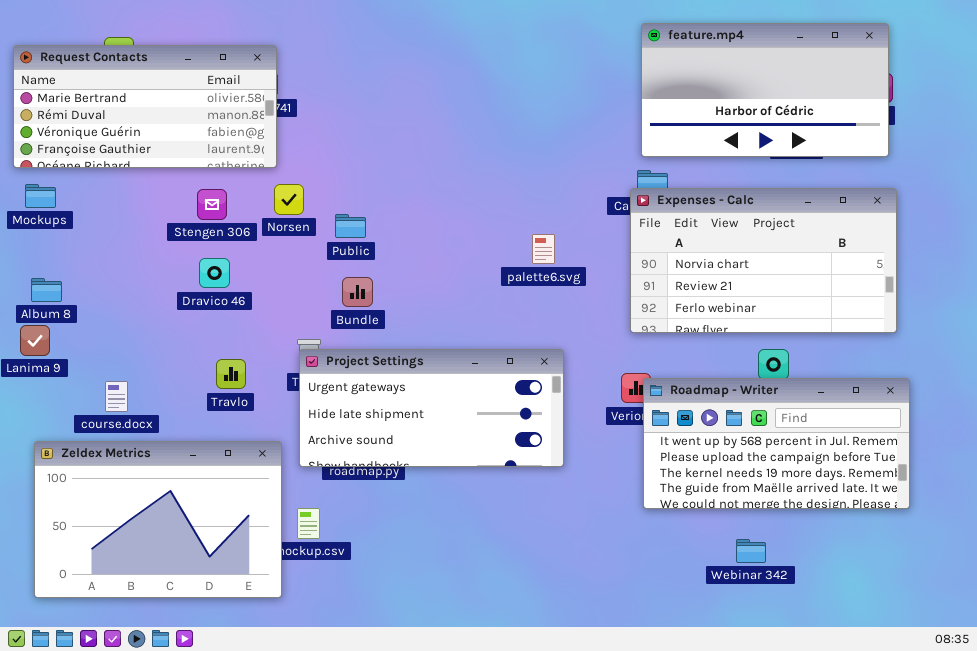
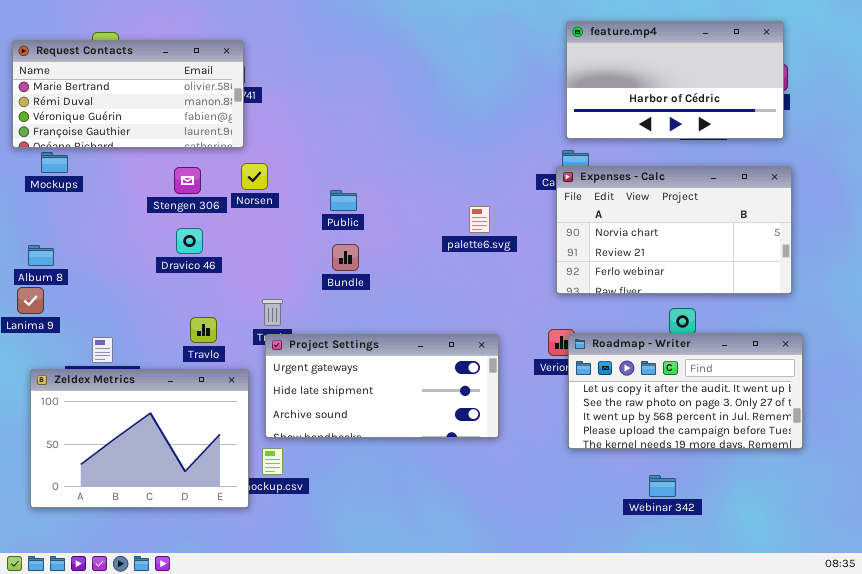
Mockups: [25,184,56,208] -> [41,152,68,173], moved
Public: [335,214,366,238] -> [330,190,357,211], moved
Bundle: [342,277,373,307] -> [332,244,359,271], moved
Project Settings: [299,349,564,467] -> [265,334,499,438], moved
Roadmap - Writer: [643,378,910,509] -> [568,333,803,449], scrolled up 2 rows
Zeldex Metrics: [34,441,282,598] -> [30,369,249,508], moved

